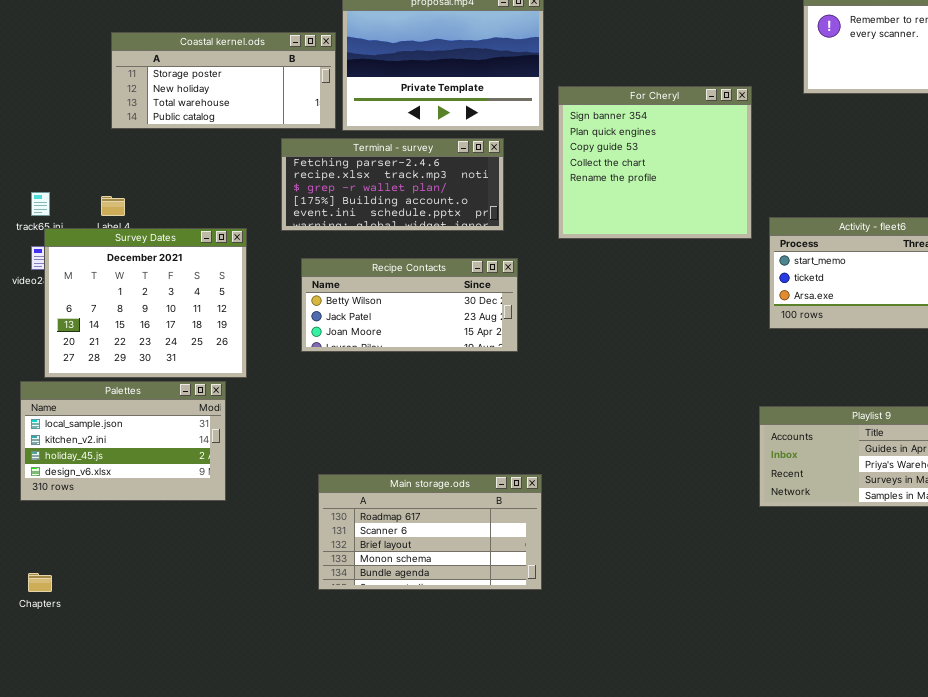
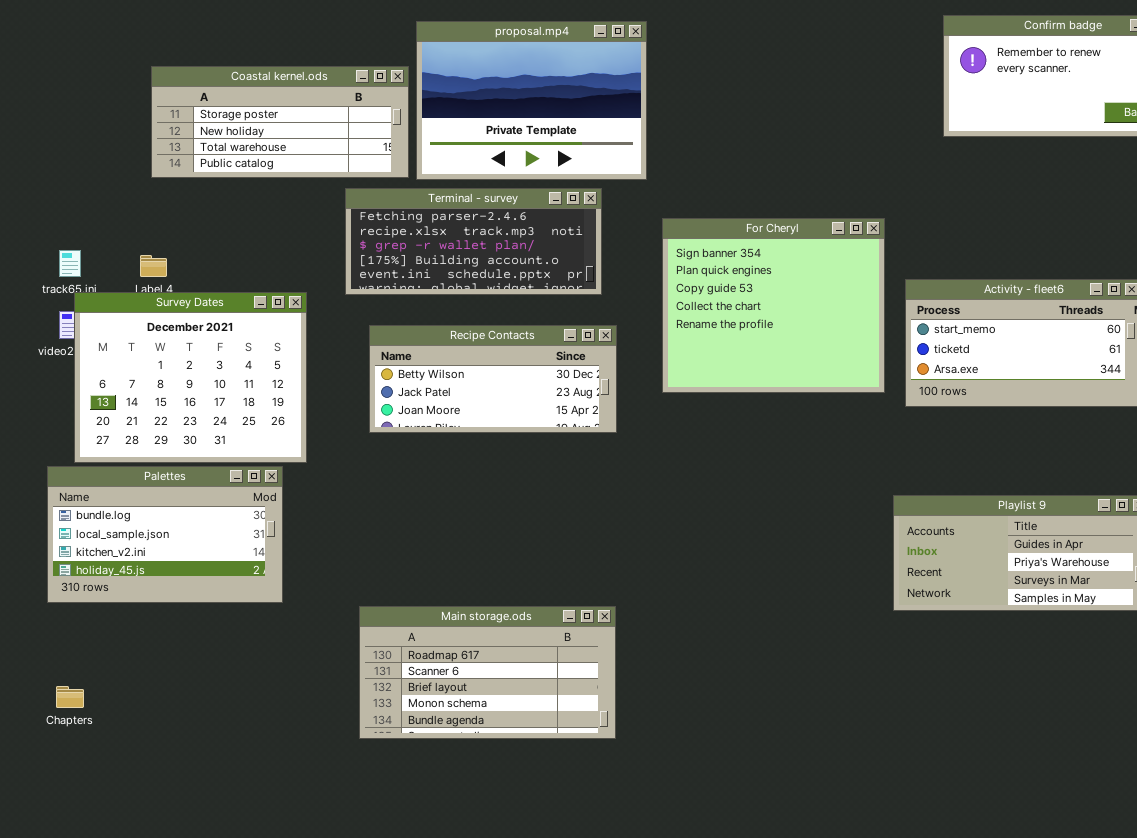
For Cheryl: [558,86,752,239] -> [662,218,885,393], moved
Palettes: [20,381,226,501] -> [47,466,283,603], scrolled up 1 row
Main storage.ods: [318,474,542,590] -> [359,606,616,739], moved

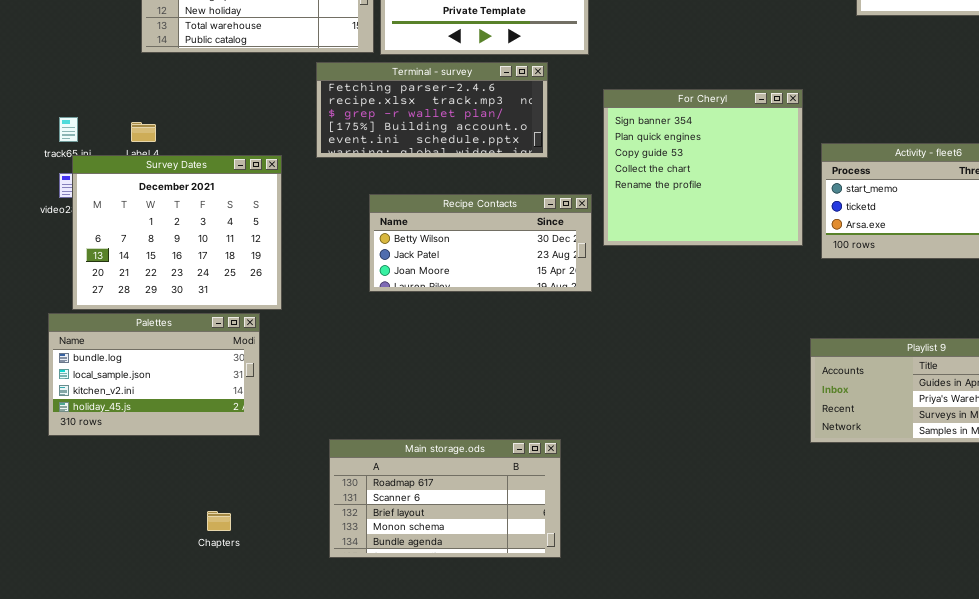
Recipe Contacts: [369,325,617,433] -> [369,194,592,292], moved
Chapters: [56,686,84,708] -> [207,511,231,531], moved

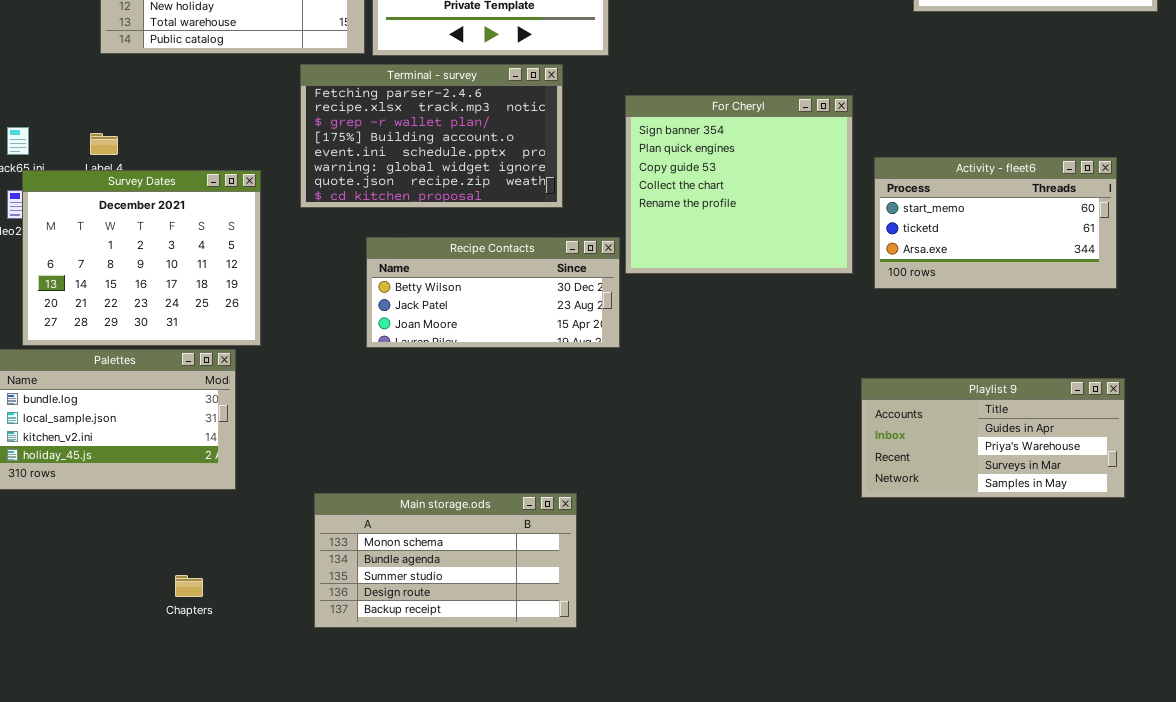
Terminal - survey: [316,62,548,158] -> [300,64,563,208], resized
Recipe Contacts: [369,194,592,292] -> [366,237,620,348], moved
Main storage.ods: [329,439,561,558] -> [314,493,577,628], scrolled down 3 rows

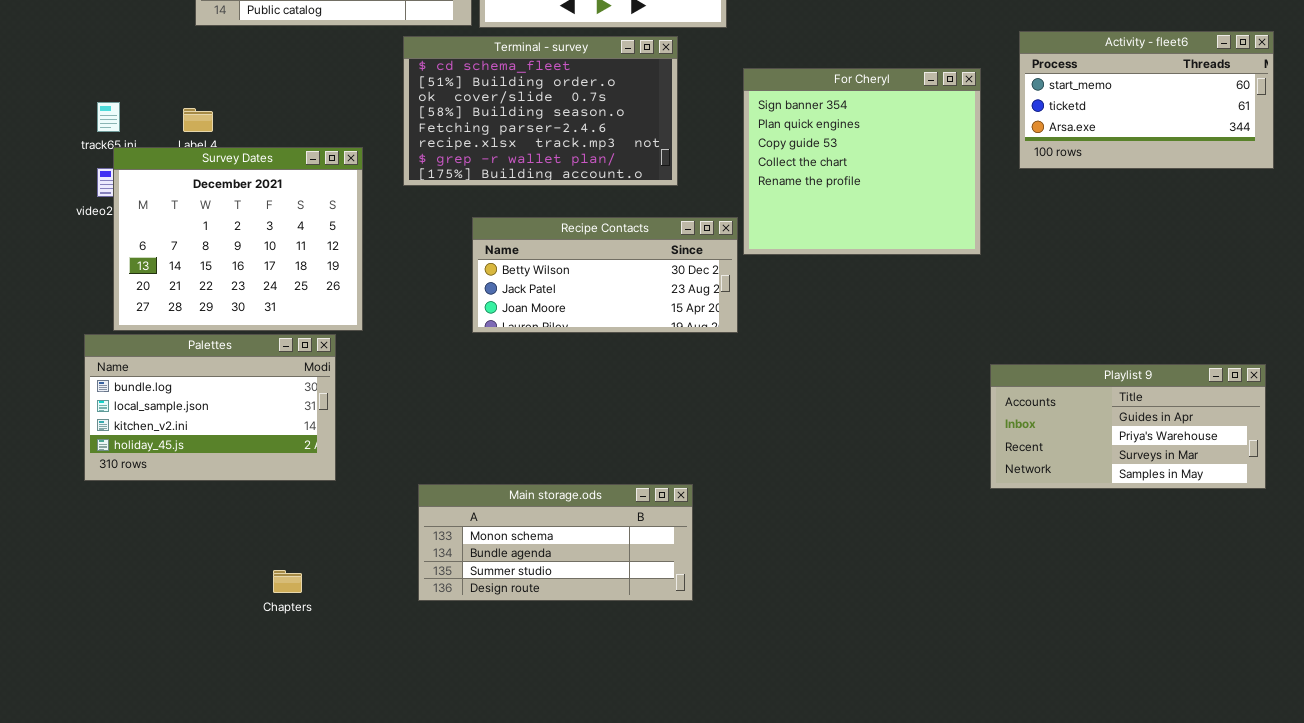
Terminal - survey: [300,64,563,208] -> [403,36,678,186], scrolled up 4 rows
Activity - fleet6: [874,157,1117,289] -> [1019,31,1274,169], moved
Main storage.ods: [314,493,577,628] -> [418,484,693,601], resized

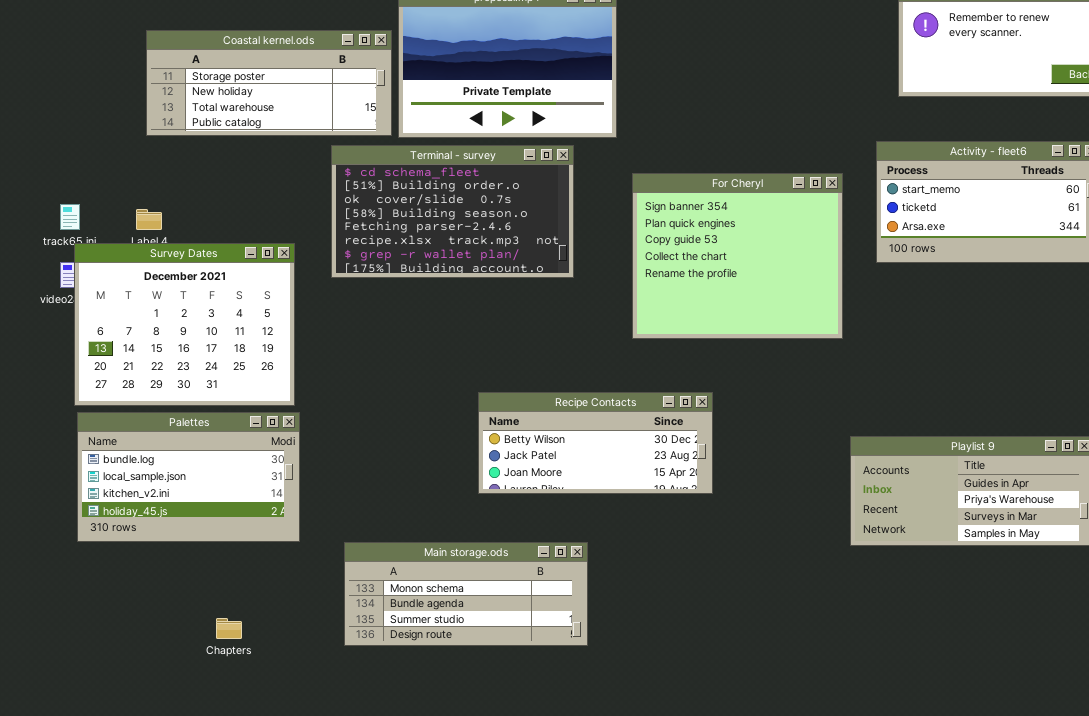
Recipe Contacts: [472,217,738,333] -> [478,392,713,494], moved
Palettes: [84,334,336,481] -> [77,412,300,542], moved

